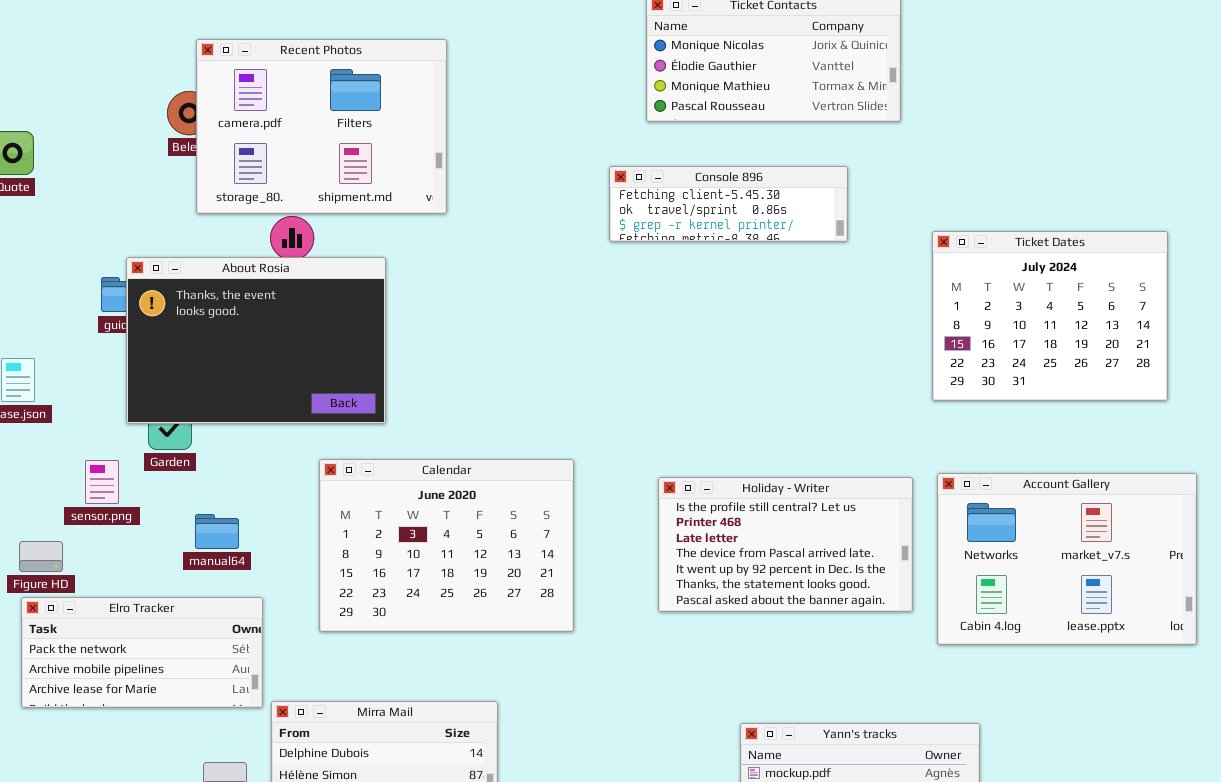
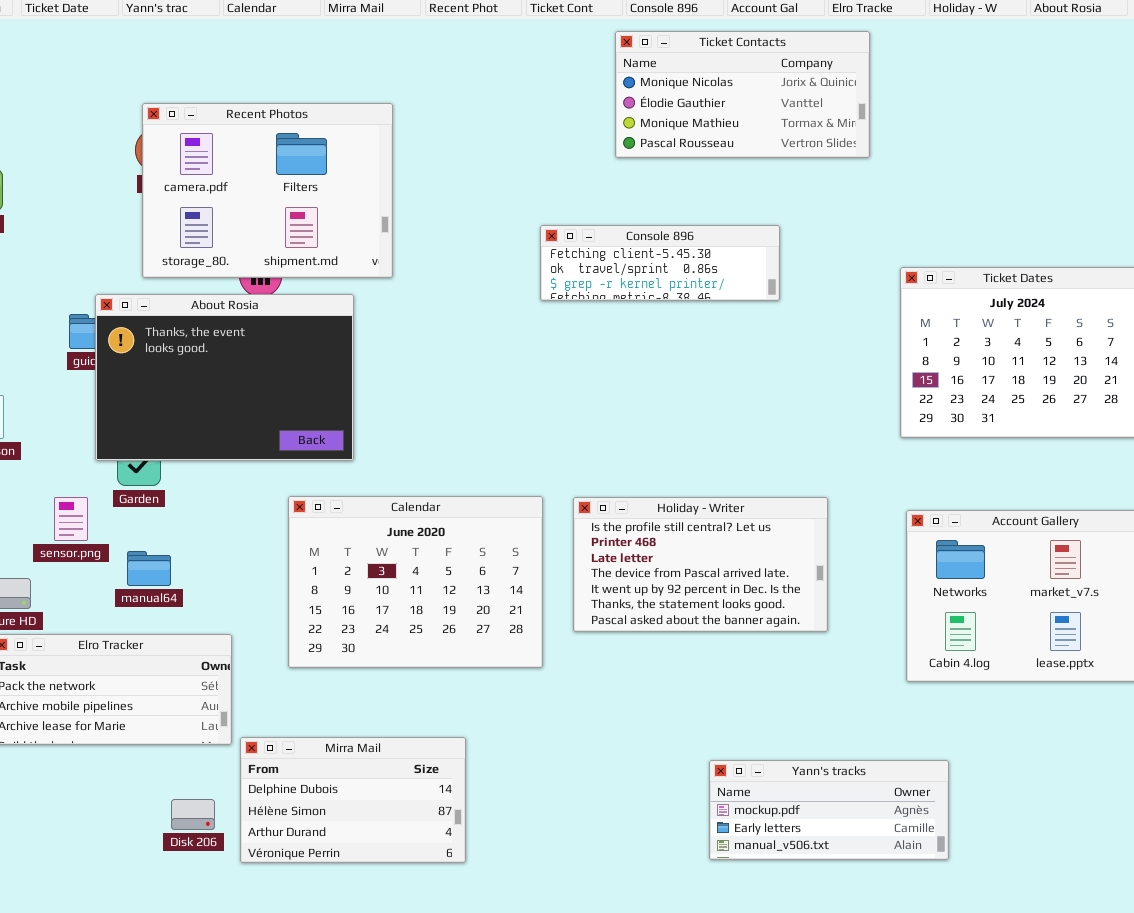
Recent Photos: [196,39,447,214] -> [142,103,393,278], moved
Console 896: [609,166,848,242] -> [540,225,780,301], moved
Holiday - Writer: [658,477,913,612] -> [573,497,828,632], moved
manual64: [195,514,239,549] -> [127,551,171,586], moved

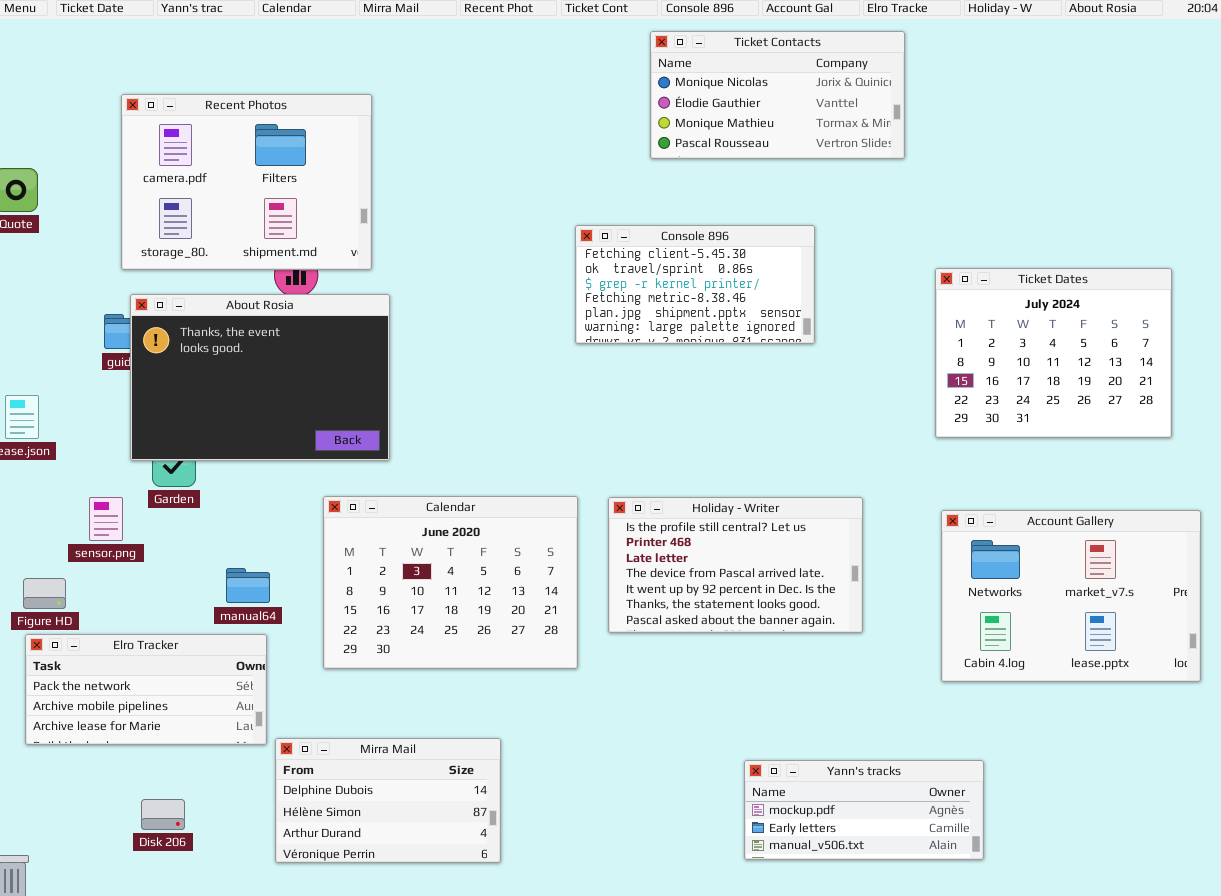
Recent Photos: [142,103,393,278] -> [121,94,372,270], moved
Console 896: [540,225,780,301] -> [575,225,815,344], resized
manual64: [127,551,171,586] -> [226,568,270,603], moved
Disk 206: [171,799,215,830] -> [141,799,185,830], moved

